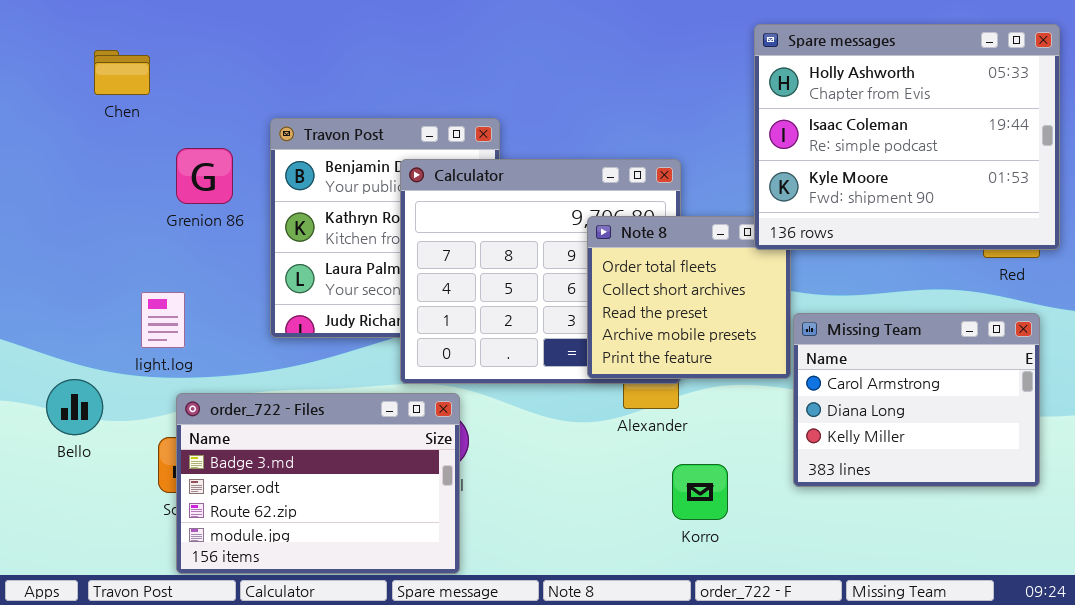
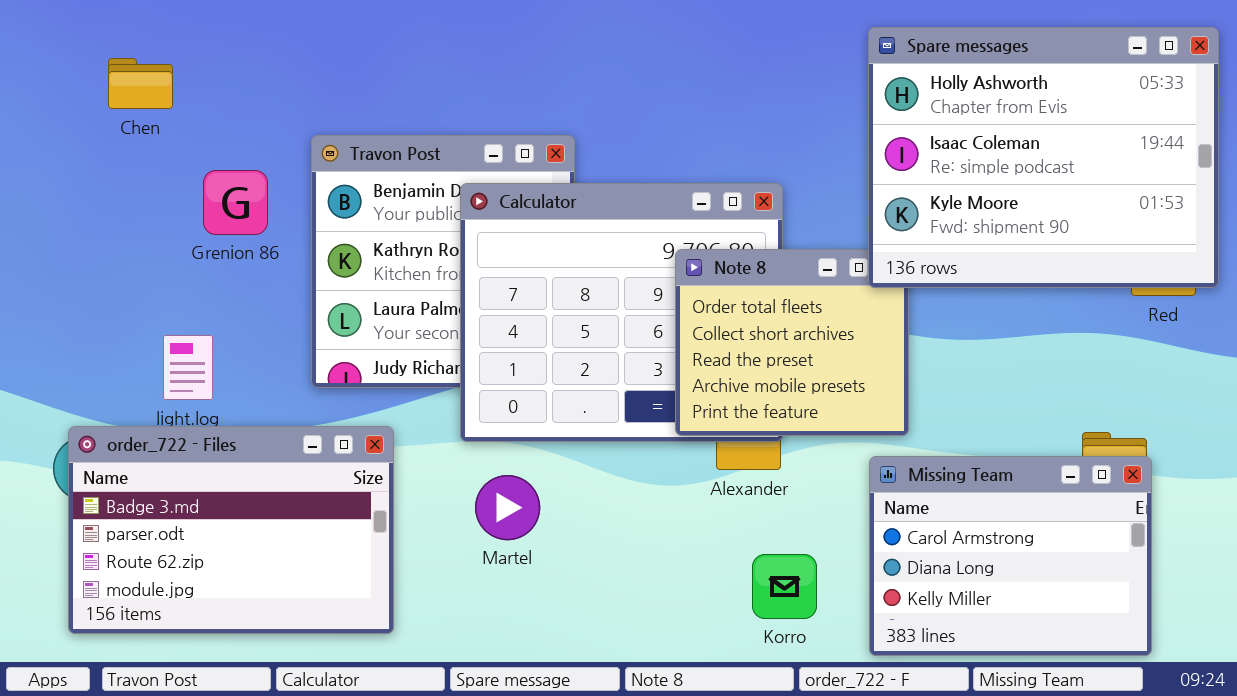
Missing Team: [793,313,1040,487] -> [869,456,1152,656], moved
order_722 - Files: [176,393,460,574] -> [68,426,394,634], moved
Korro: [672,464,728,520] -> [752,554,817,619], moved

